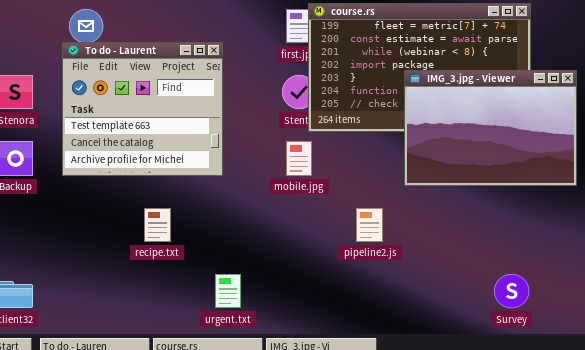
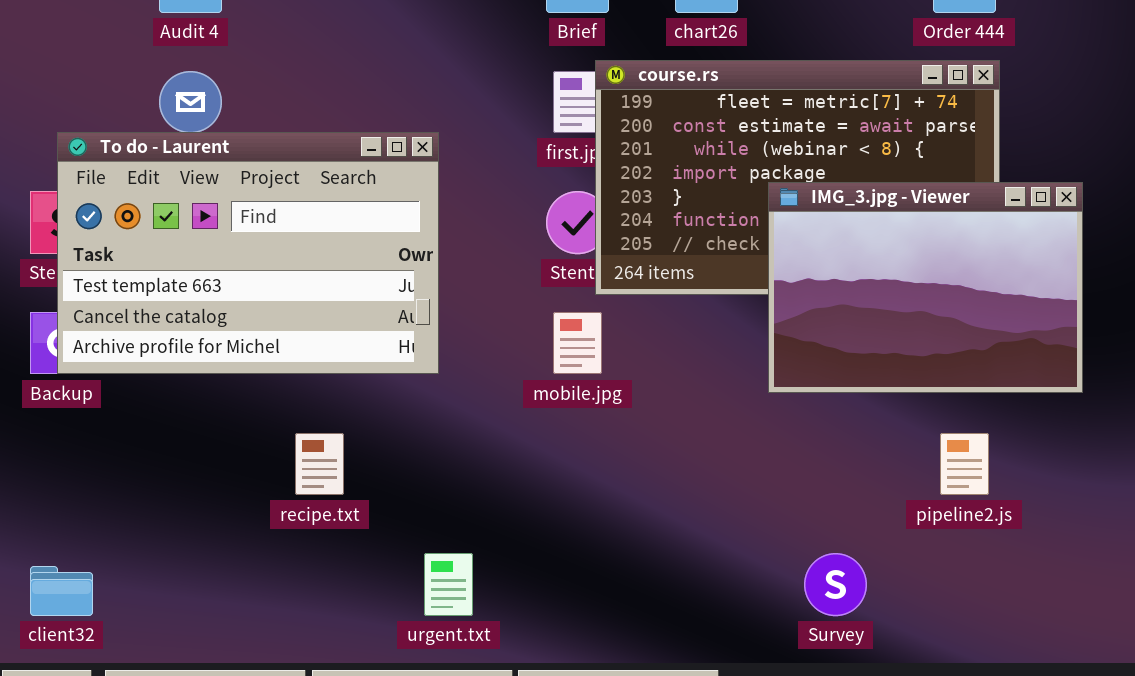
To do - Laurent: [62,42,223,176] -> [57,132,439,374], resized
pipeline2.js: [356,208,383,242] -> [940,433,989,495], moved
Survey: [494,274,529,308] -> [804,553,867,616], moved

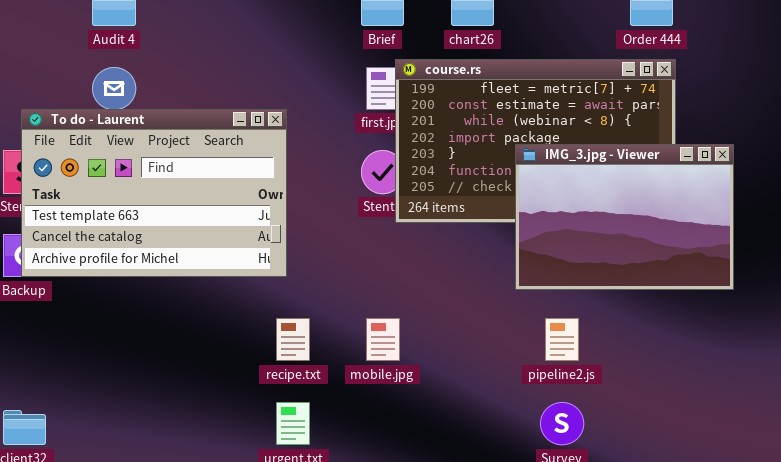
mobile.jpg: [553,312,602,374] -> [366,318,400,361], moved
recipe.txt: [295,433,344,495] -> [276,318,310,361], moved
pipeline2.js: [940,433,989,495] -> [545,318,579,361], moved

